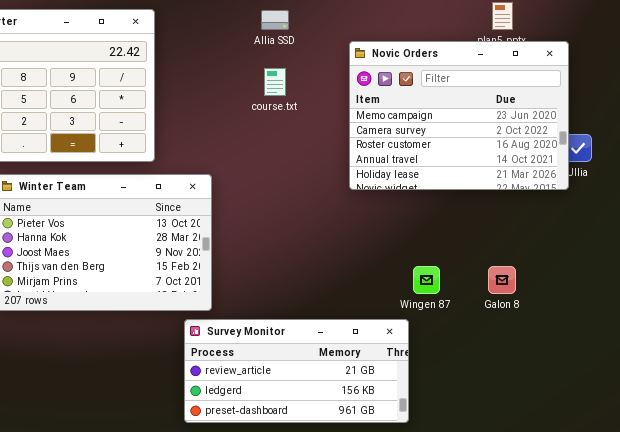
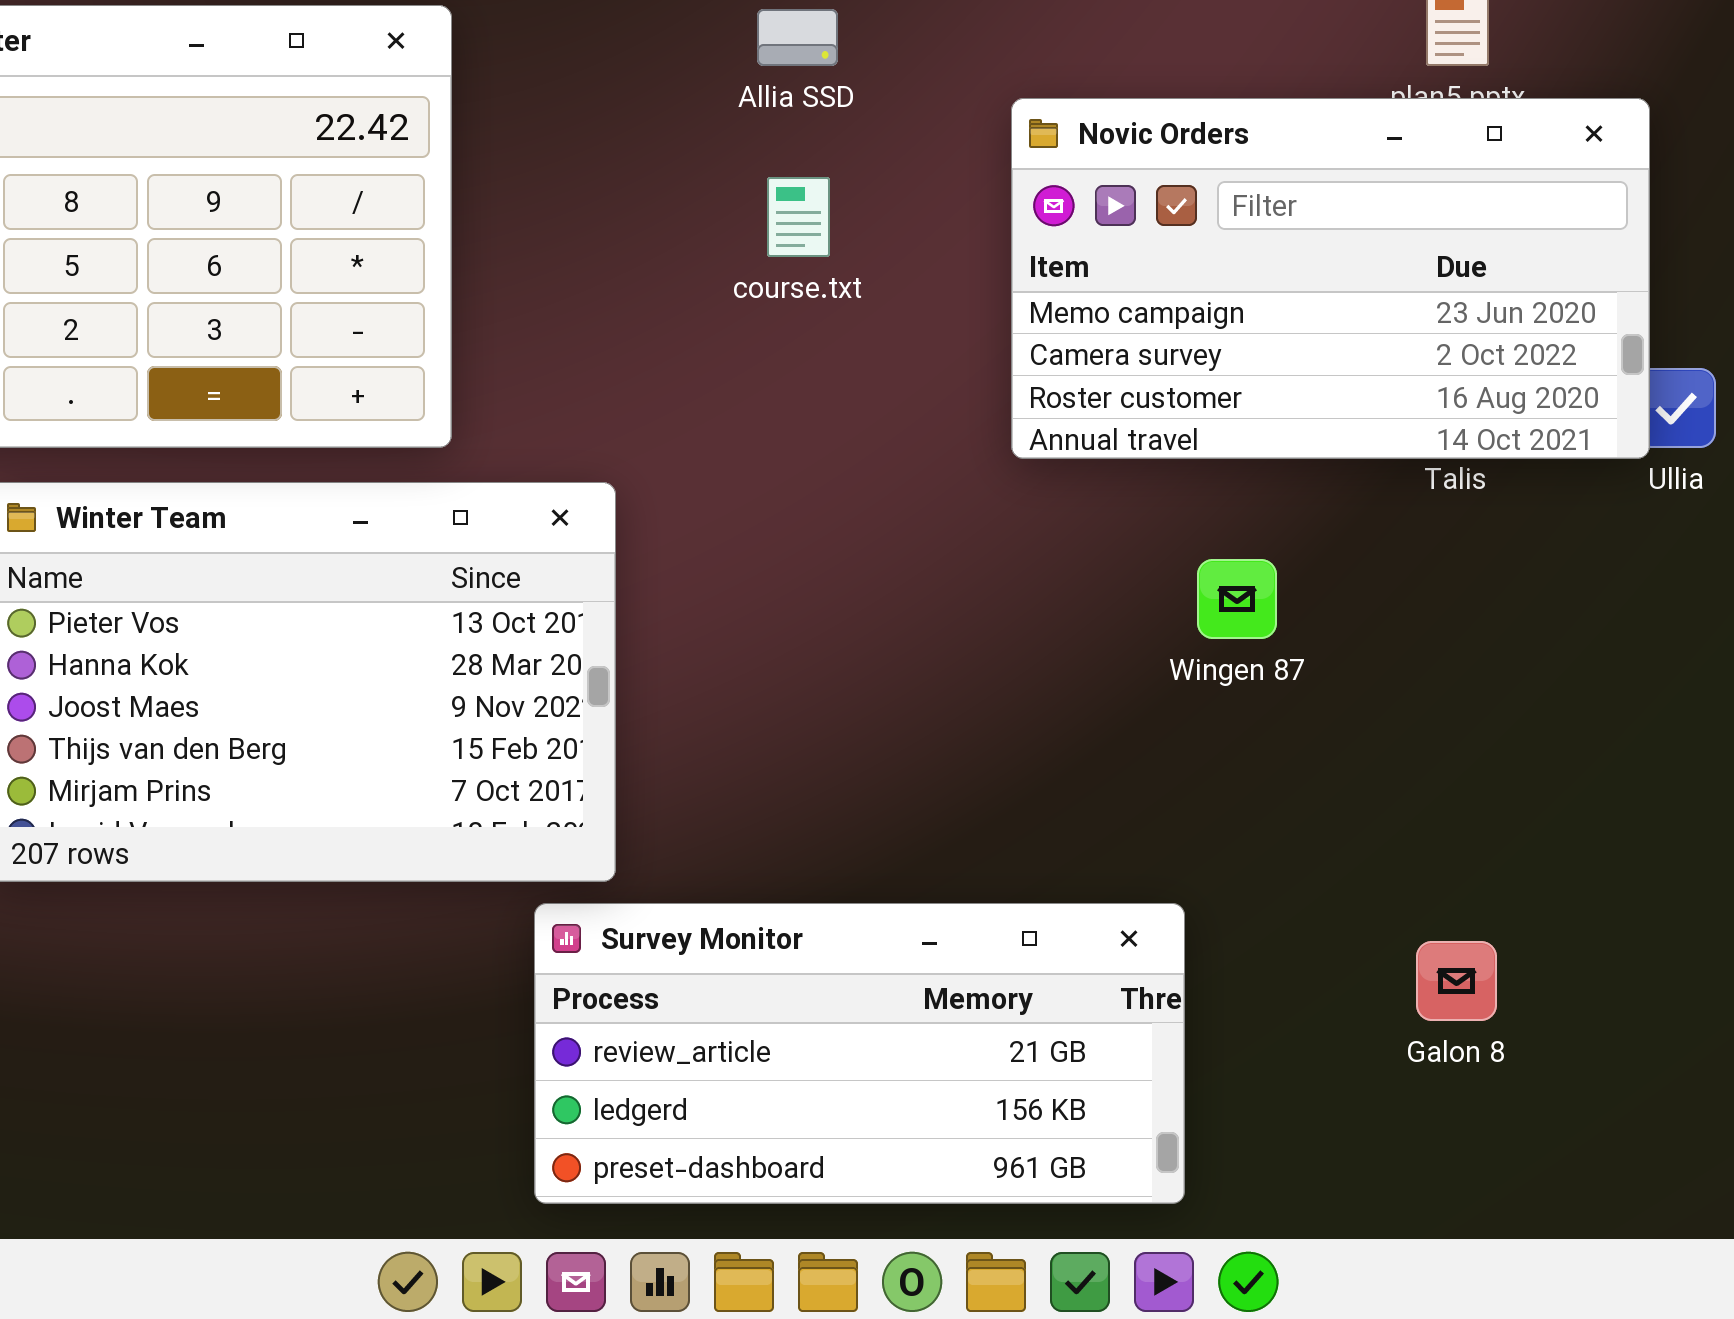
Novic Orders: [349,41,569,190] -> [1011,98,1650,459], resized
Wingen 87: [413,266,440,294] -> [1197,559,1277,639], moved
Galon 8: [488,266,516,294] -> [1416,941,1497,1021], moved

